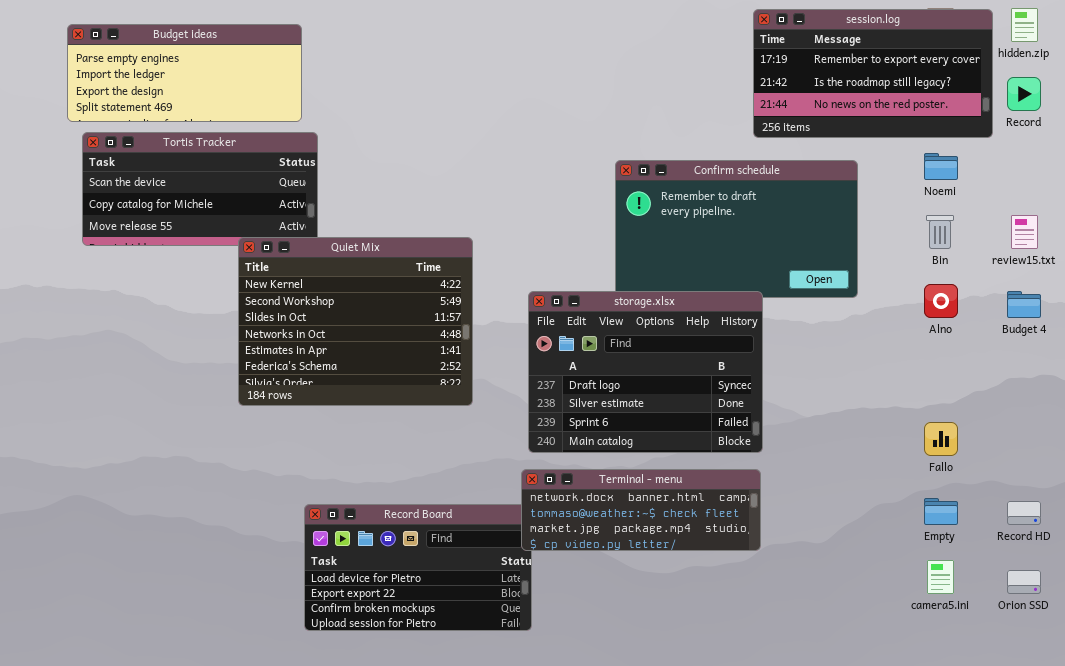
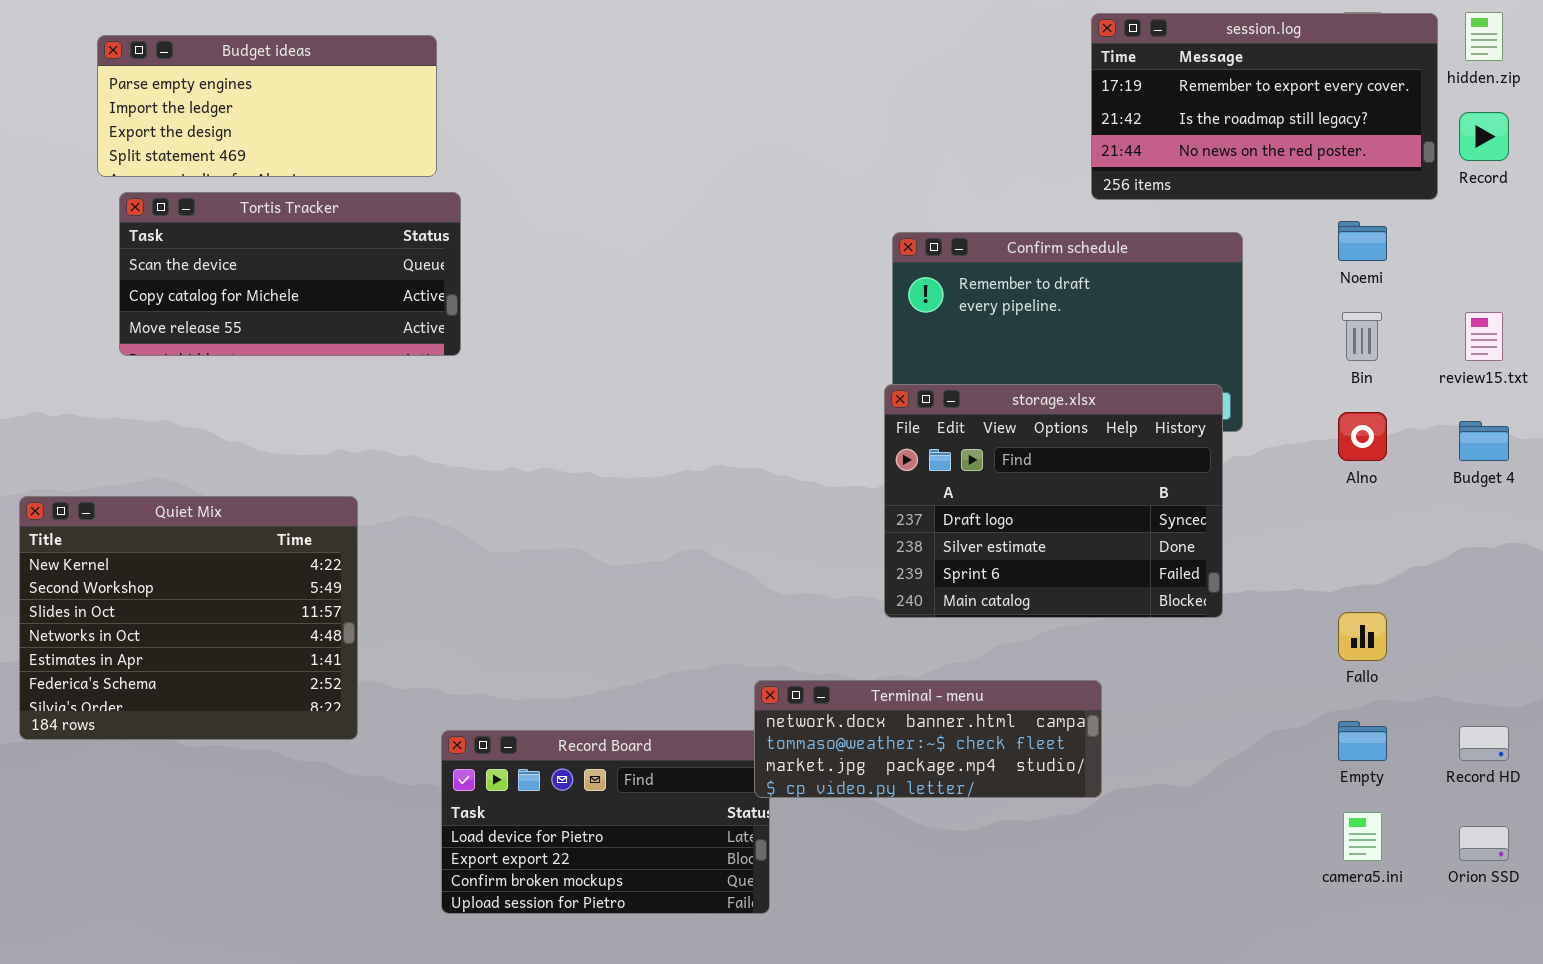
Quiet Mix: [238,237,473,406] -> [19,496,358,740], moved
storage.xlsx: [528,291,763,453] -> [884,384,1223,618], moved

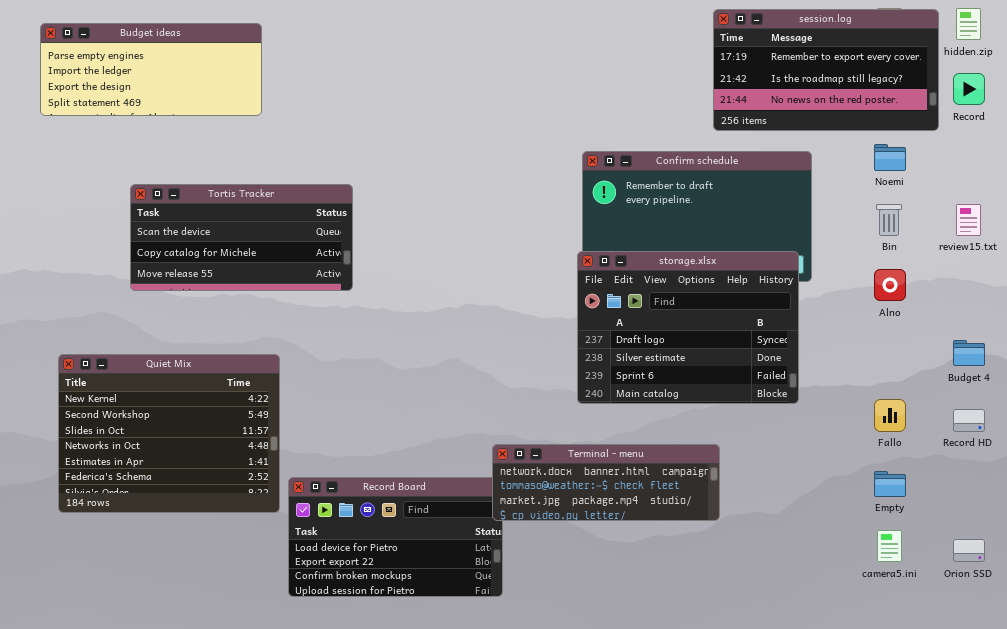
Budget ideas: [97,35,437,177] -> [40,23,262,116], moved
Tortis Tracker: [119,192,461,356] -> [130,184,353,291], moved
Budget 4: [1459,421,1509,461] -> [953,340,985,366], moved
Quiet Mix: [19,496,358,740] -> [58,354,280,513], moved
Record HD: [1459,726,1509,761] -> [953,409,985,432], moved

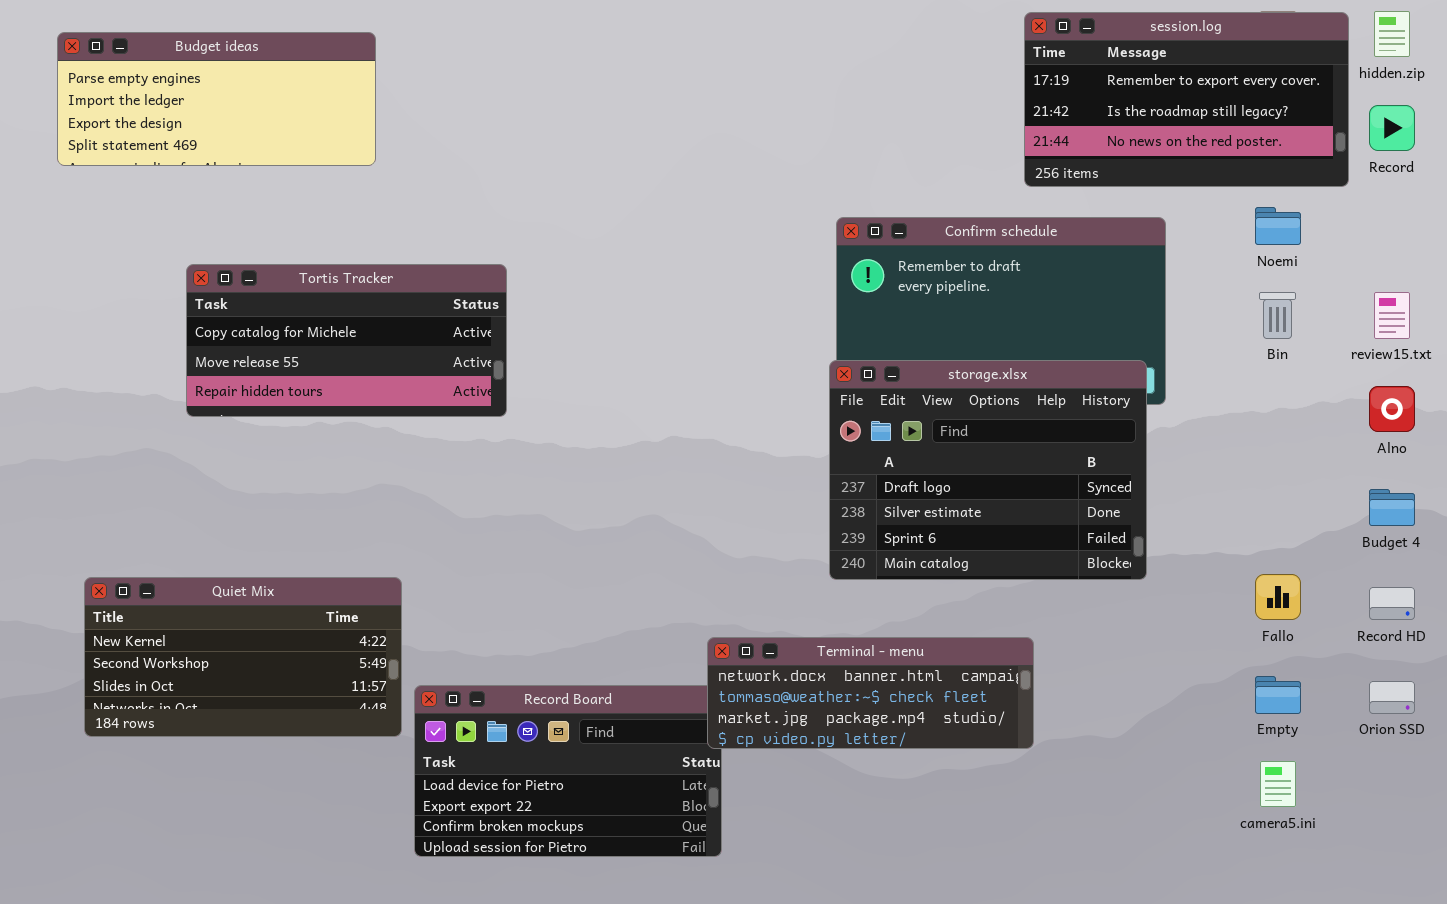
Tortis Tracker: [130,184,353,291] -> [186,264,507,417], scrolled down 1 row
Alno: [874,269,906,301] -> [1369,386,1415,432], moved
Quiet Mix: [58,354,280,513] -> [84,577,402,737], resized
Orion SSD: [953,539,985,562] -> [1369,681,1415,714], moved

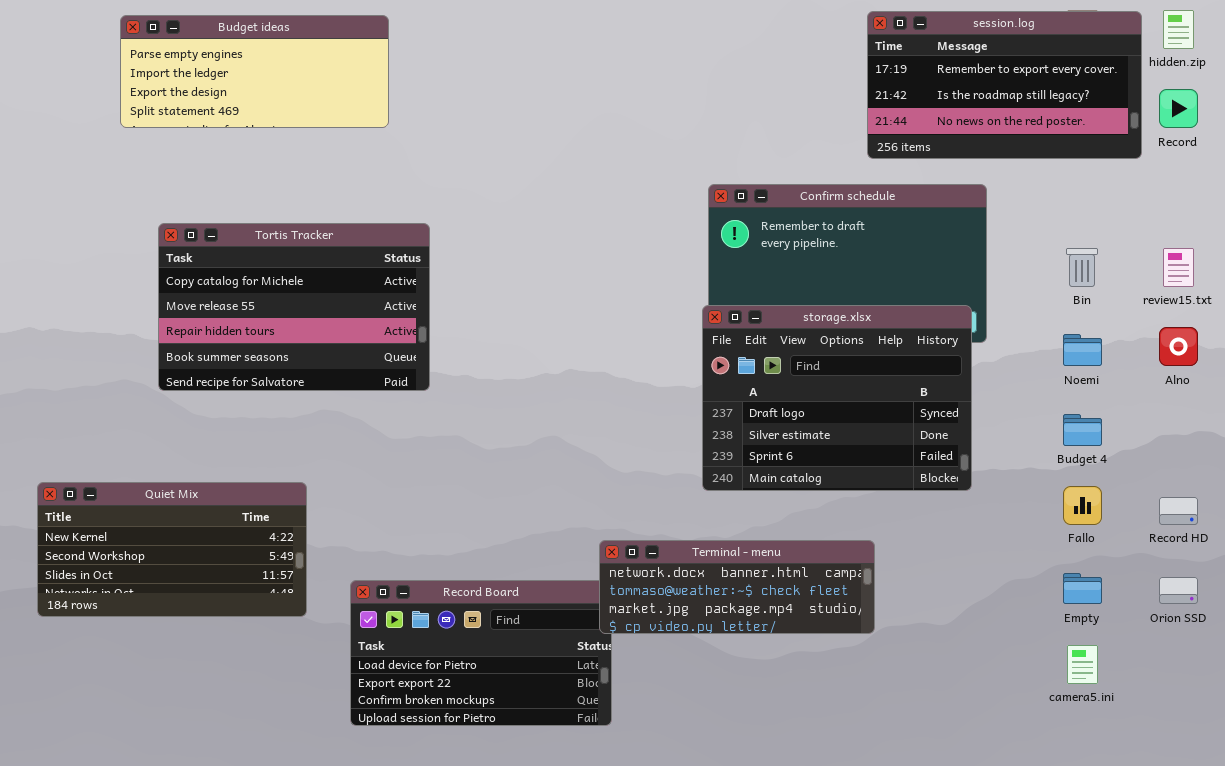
Budget ideas: [57,32,376,166] -> [120,15,389,128], moved
Noemi: [1255,207,1301,245] -> [1063,334,1102,366], moved
Tortis Tracker: [186,264,507,417] -> [158,223,430,391], resized
Budget 4: [1369,489,1415,526] -> [1063,414,1102,446], moved
Quiet Mix: [84,577,402,737] -> [37,482,307,617], moved

